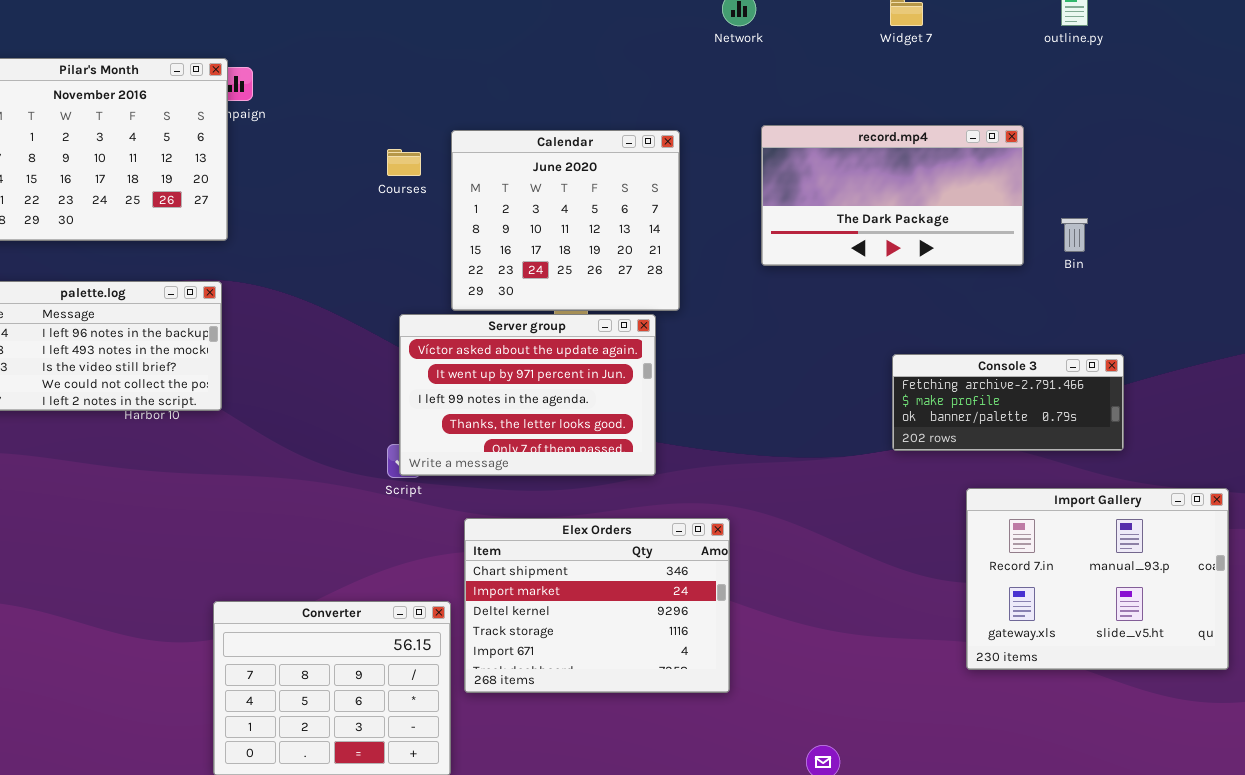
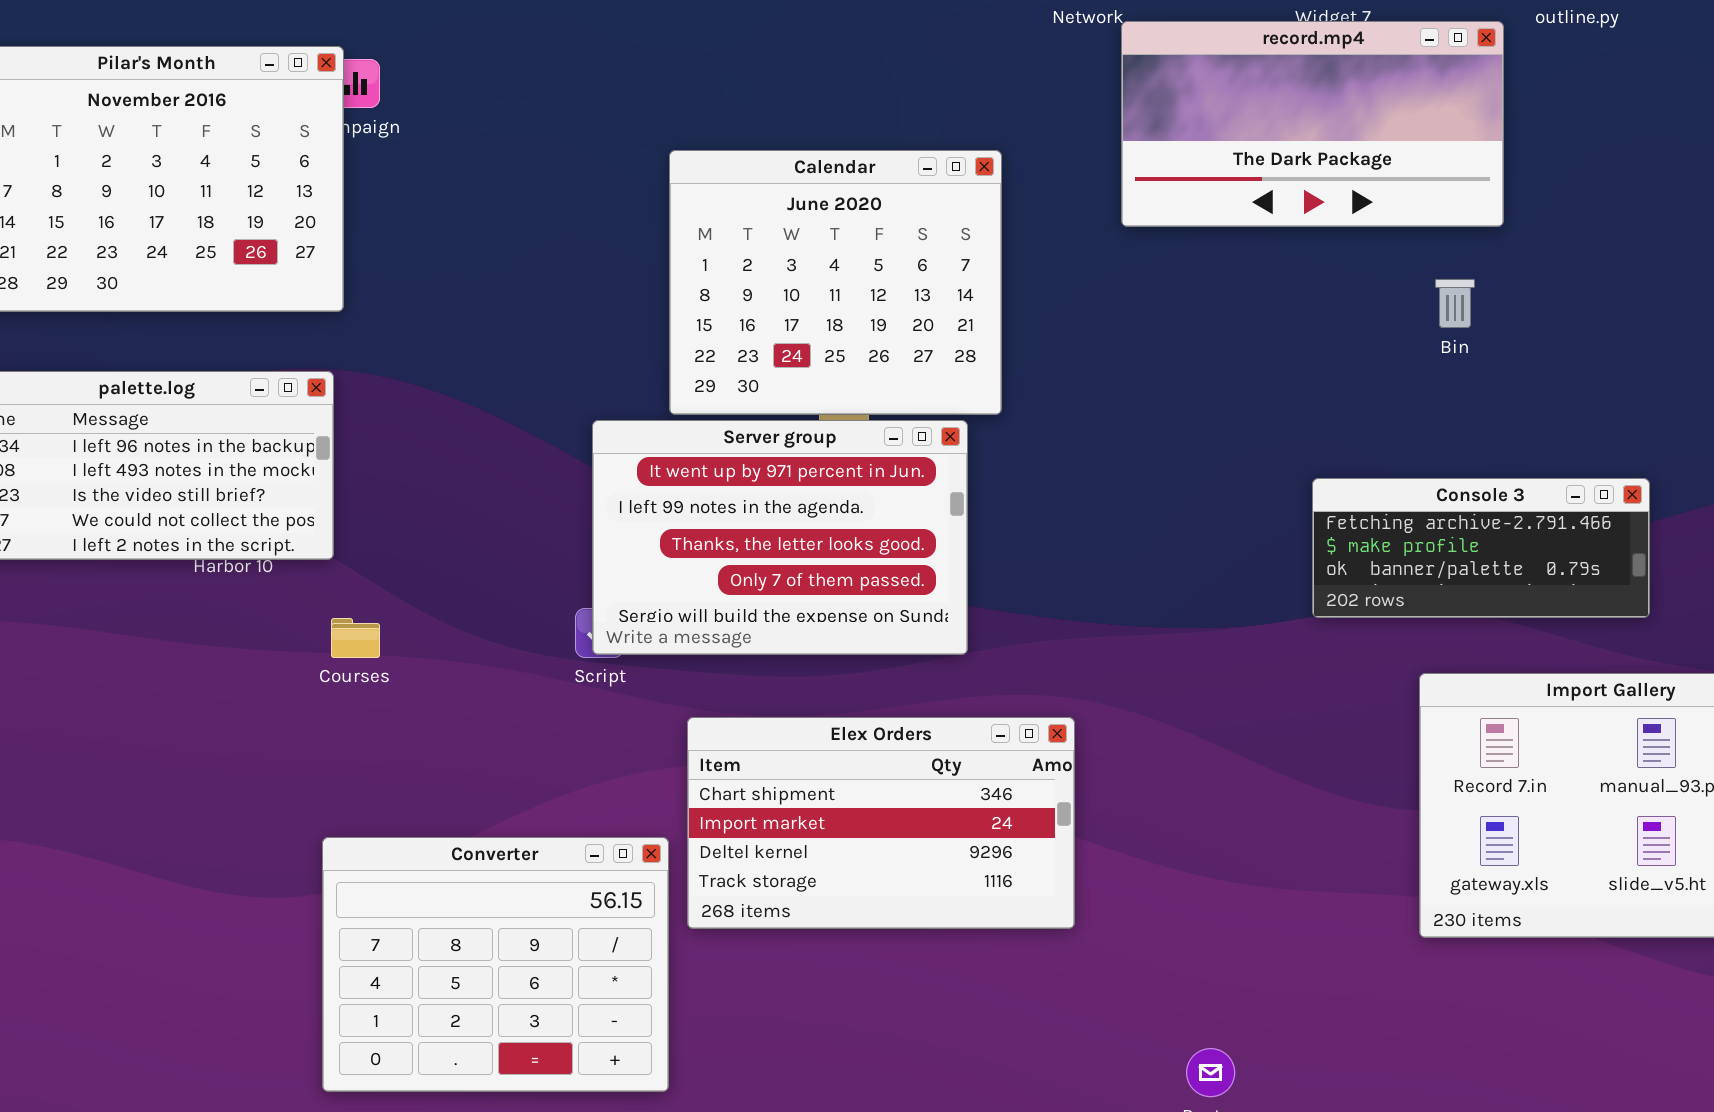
record.mp4: [761,125,1024,266] -> [1121,21,1504,227], moved
Courses: [387,149,421,176] -> [331,618,380,658], moved
Bin: [1061,218,1088,252] -> [1435,279,1475,328], moved
Server group: [399,314,656,476] -> [592,420,968,655], scrolled down 1 row
Elex Orders: [464,518,730,693] -> [687,717,1075,929], resized

